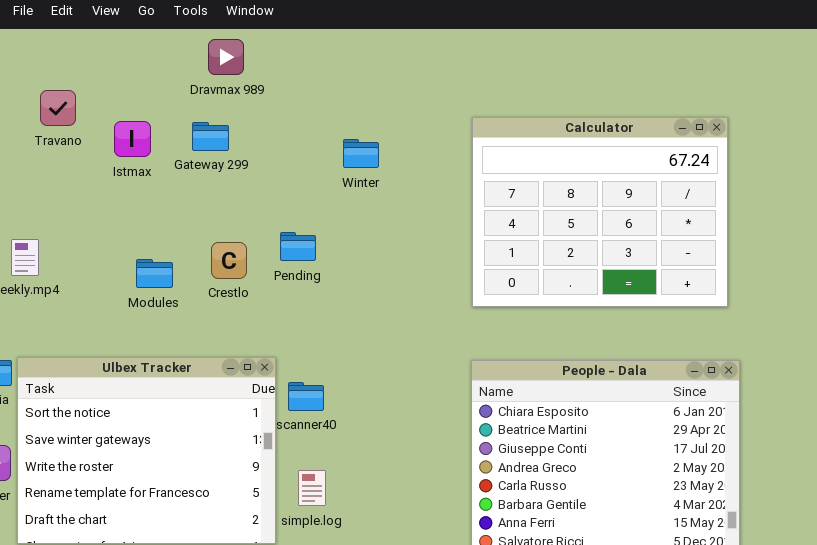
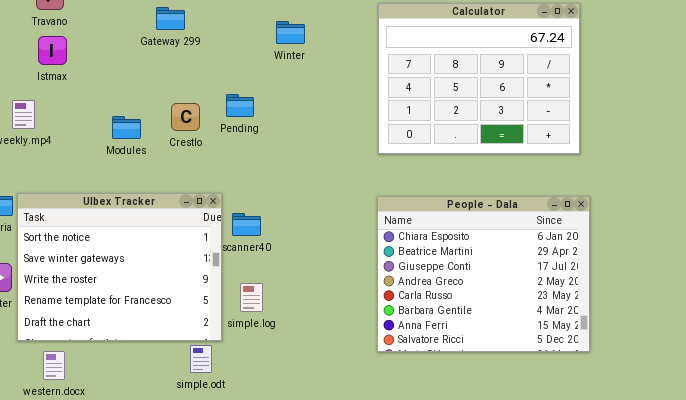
Istmax: [114,121,151,157] -> [38,36,67,65], moved

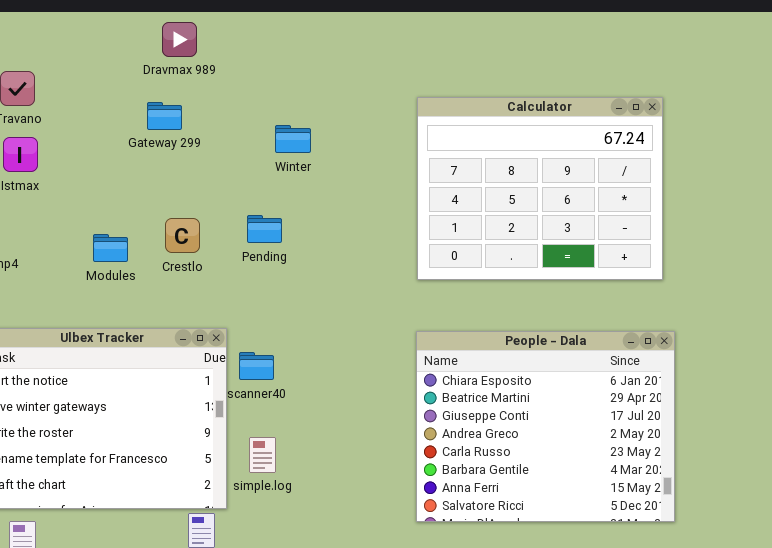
Winter: [276,21,305,44] -> [275,125,311,153], moved
Pending: [226,94,254,117] -> [247,215,282,243], moved

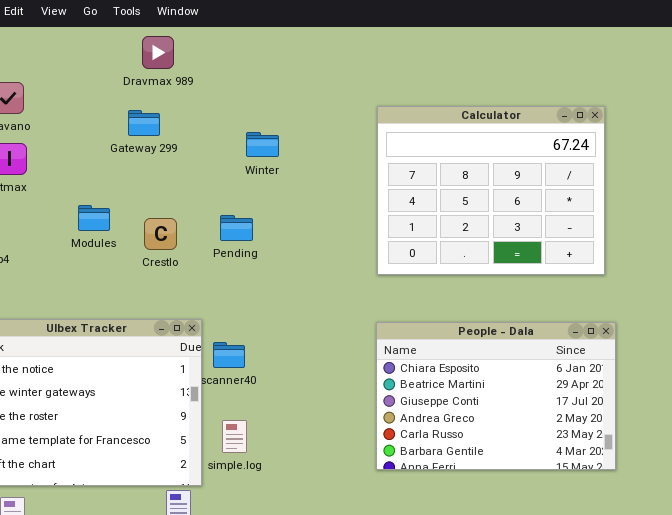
Modules: [93,234,128,262] -> [78,205,110,231], moved
People - Dala: [416,331,675,522] -> [376,322,616,470], resized

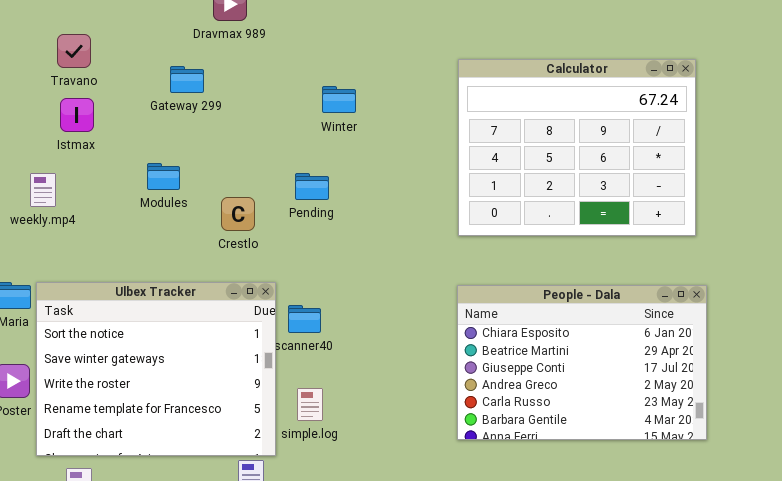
Gateway 299: [128,110,160,136] -> [170,66,204,93], moved
Crestlo: [144,218,177,250] -> [221,197,255,231], moved

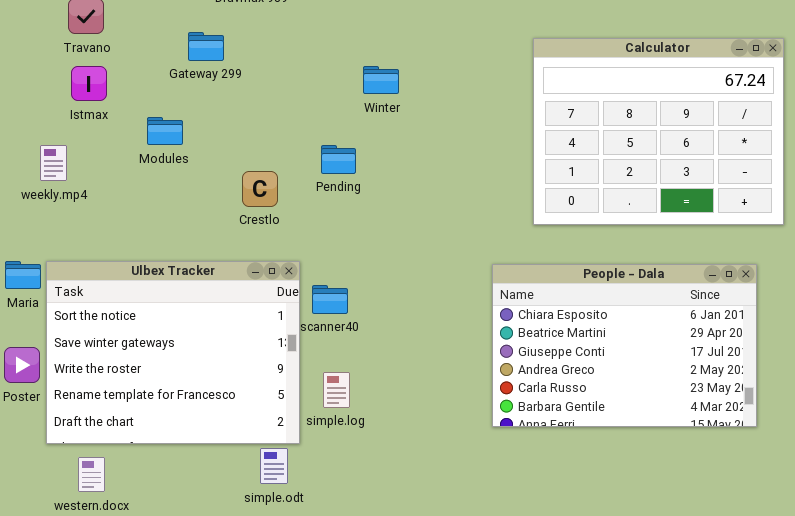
Calculator: [458,59,696,236] -> [533,38,784,225], moved
Winter: [322,86,356,113] -> [363,66,399,94], moved
Modules: [147,163,180,190] -> [147,117,183,145], moved

